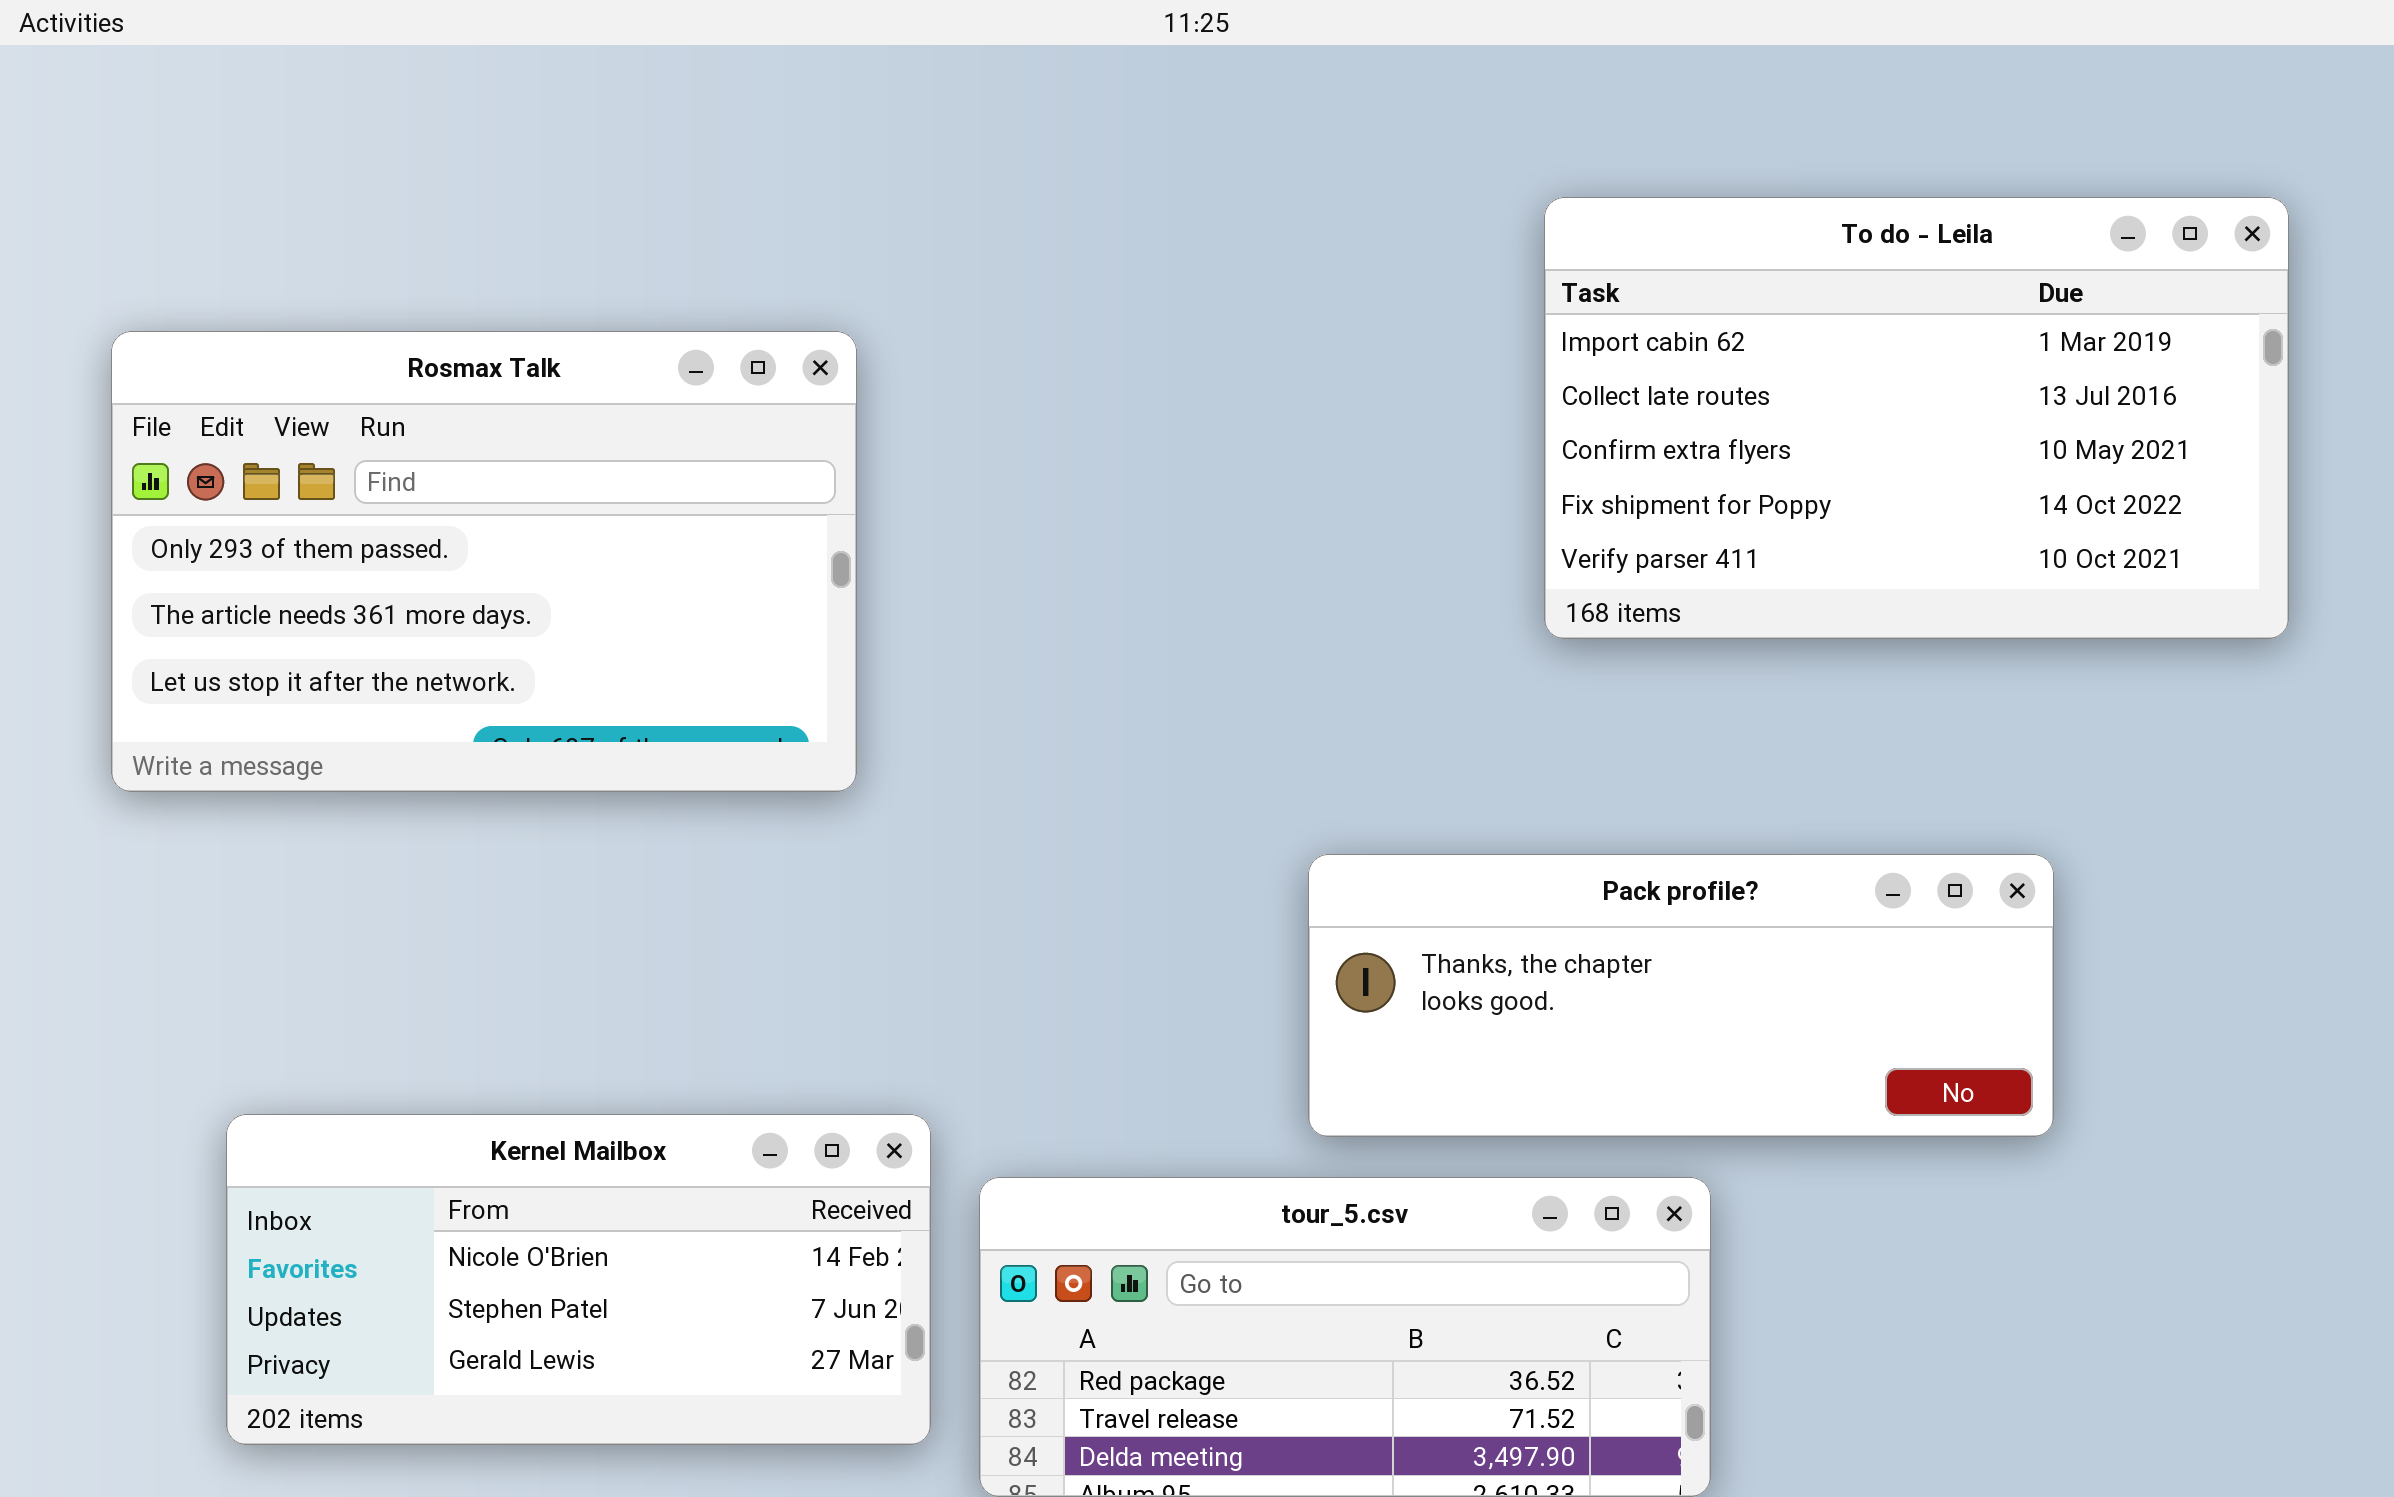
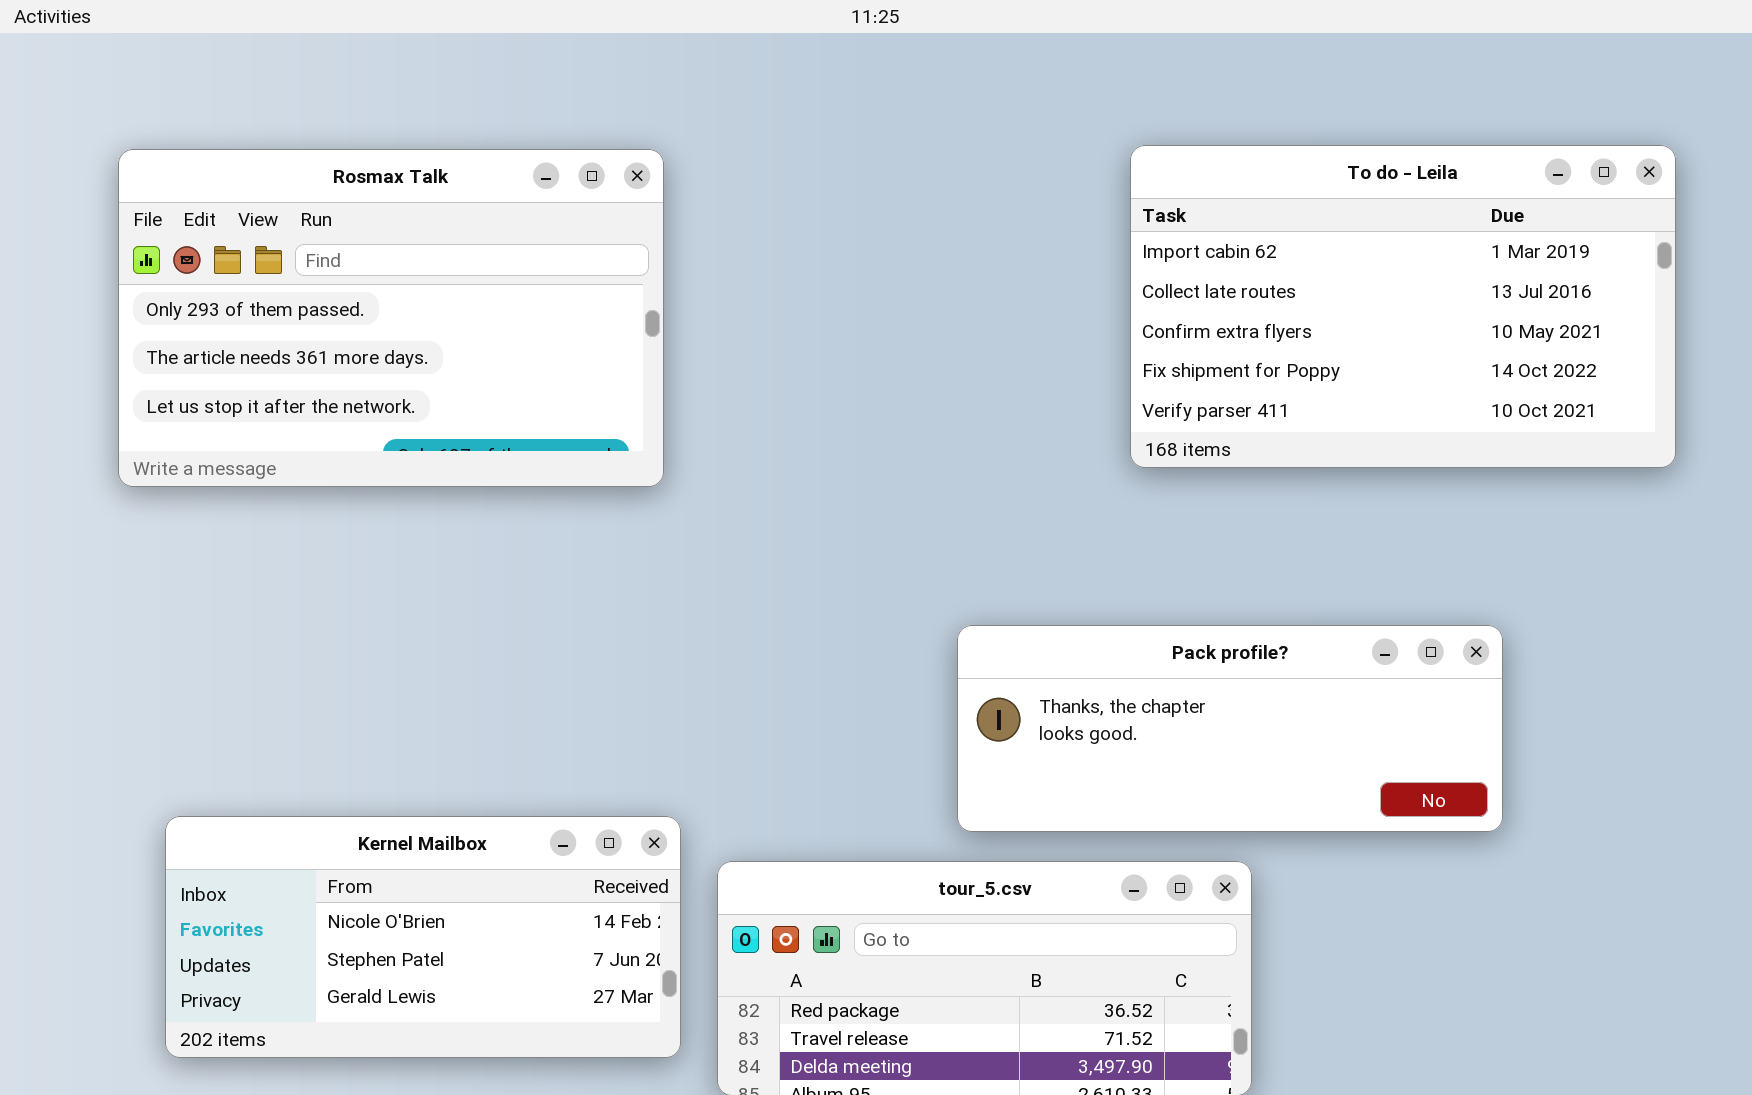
Rosmax Talk: [111,331,857,792] -> [118,149,664,487], moved

